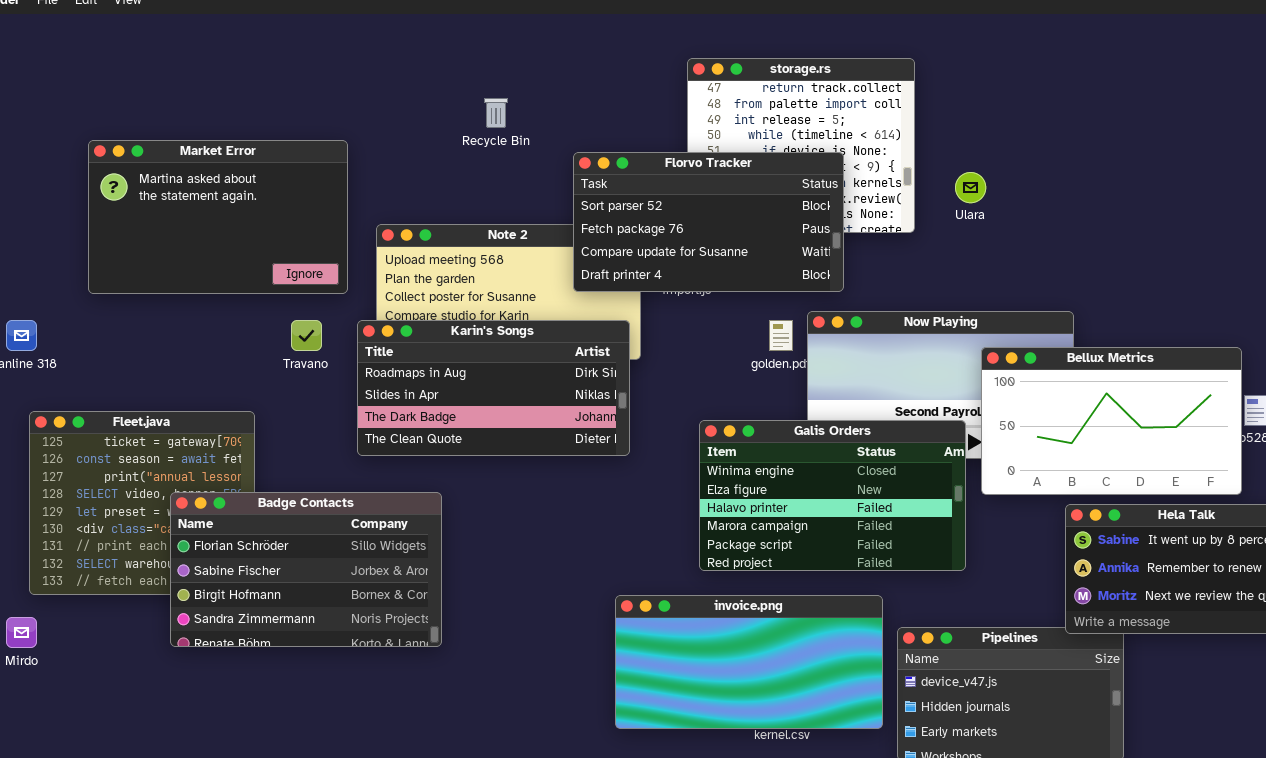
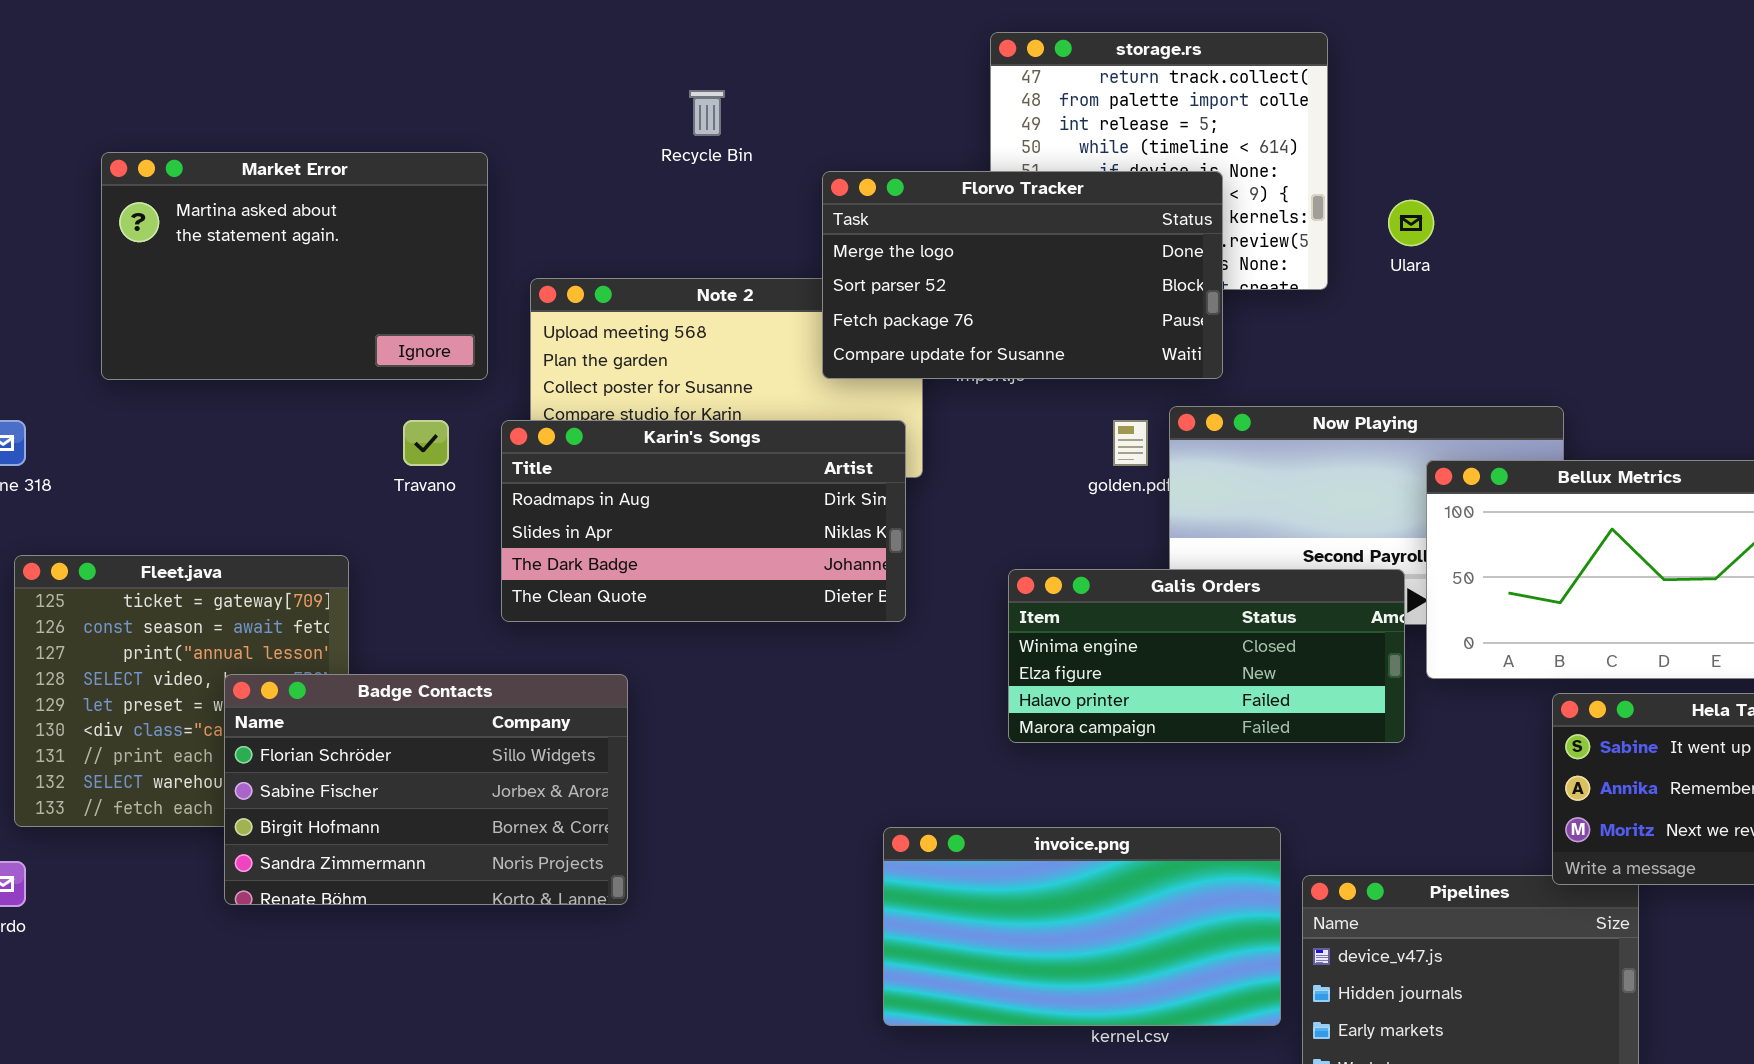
Florvo Tracker: [573,152,844,292] -> [822,171,1223,379], scrolled up 1 row
Galis Orders: [699,420,966,571] -> [1008,569,1405,743], resized

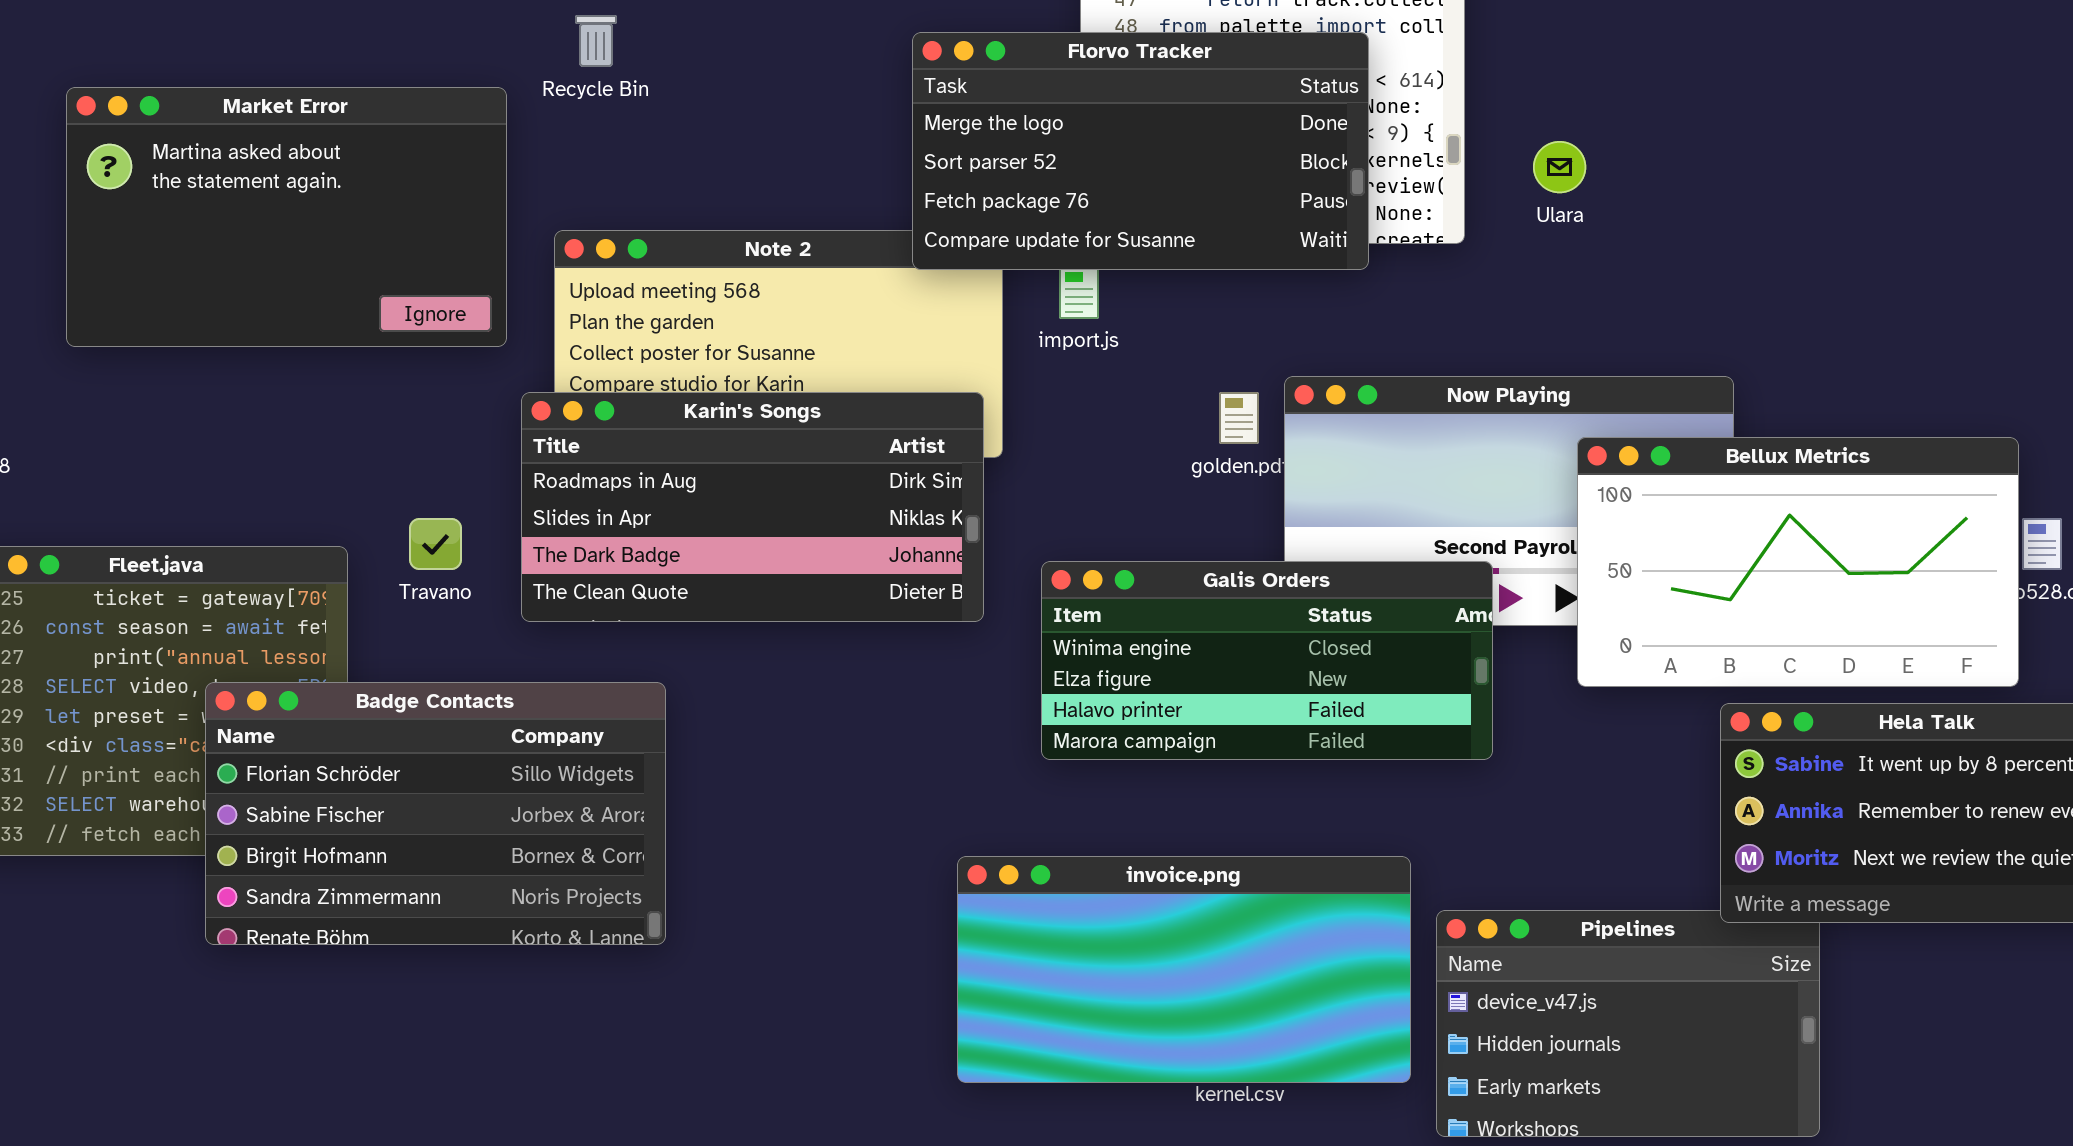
Recycle Bin: [689,90,725,136] -> [575,15,617,67], moved
Florvo Tracker: [822,171,1223,379] -> [912,32,1369,270], moved
Travano: [403,420,449,466] -> [409,518,462,570], moved
Galis Orders: [1008,569,1405,743] -> [1041,561,1493,760], moved

